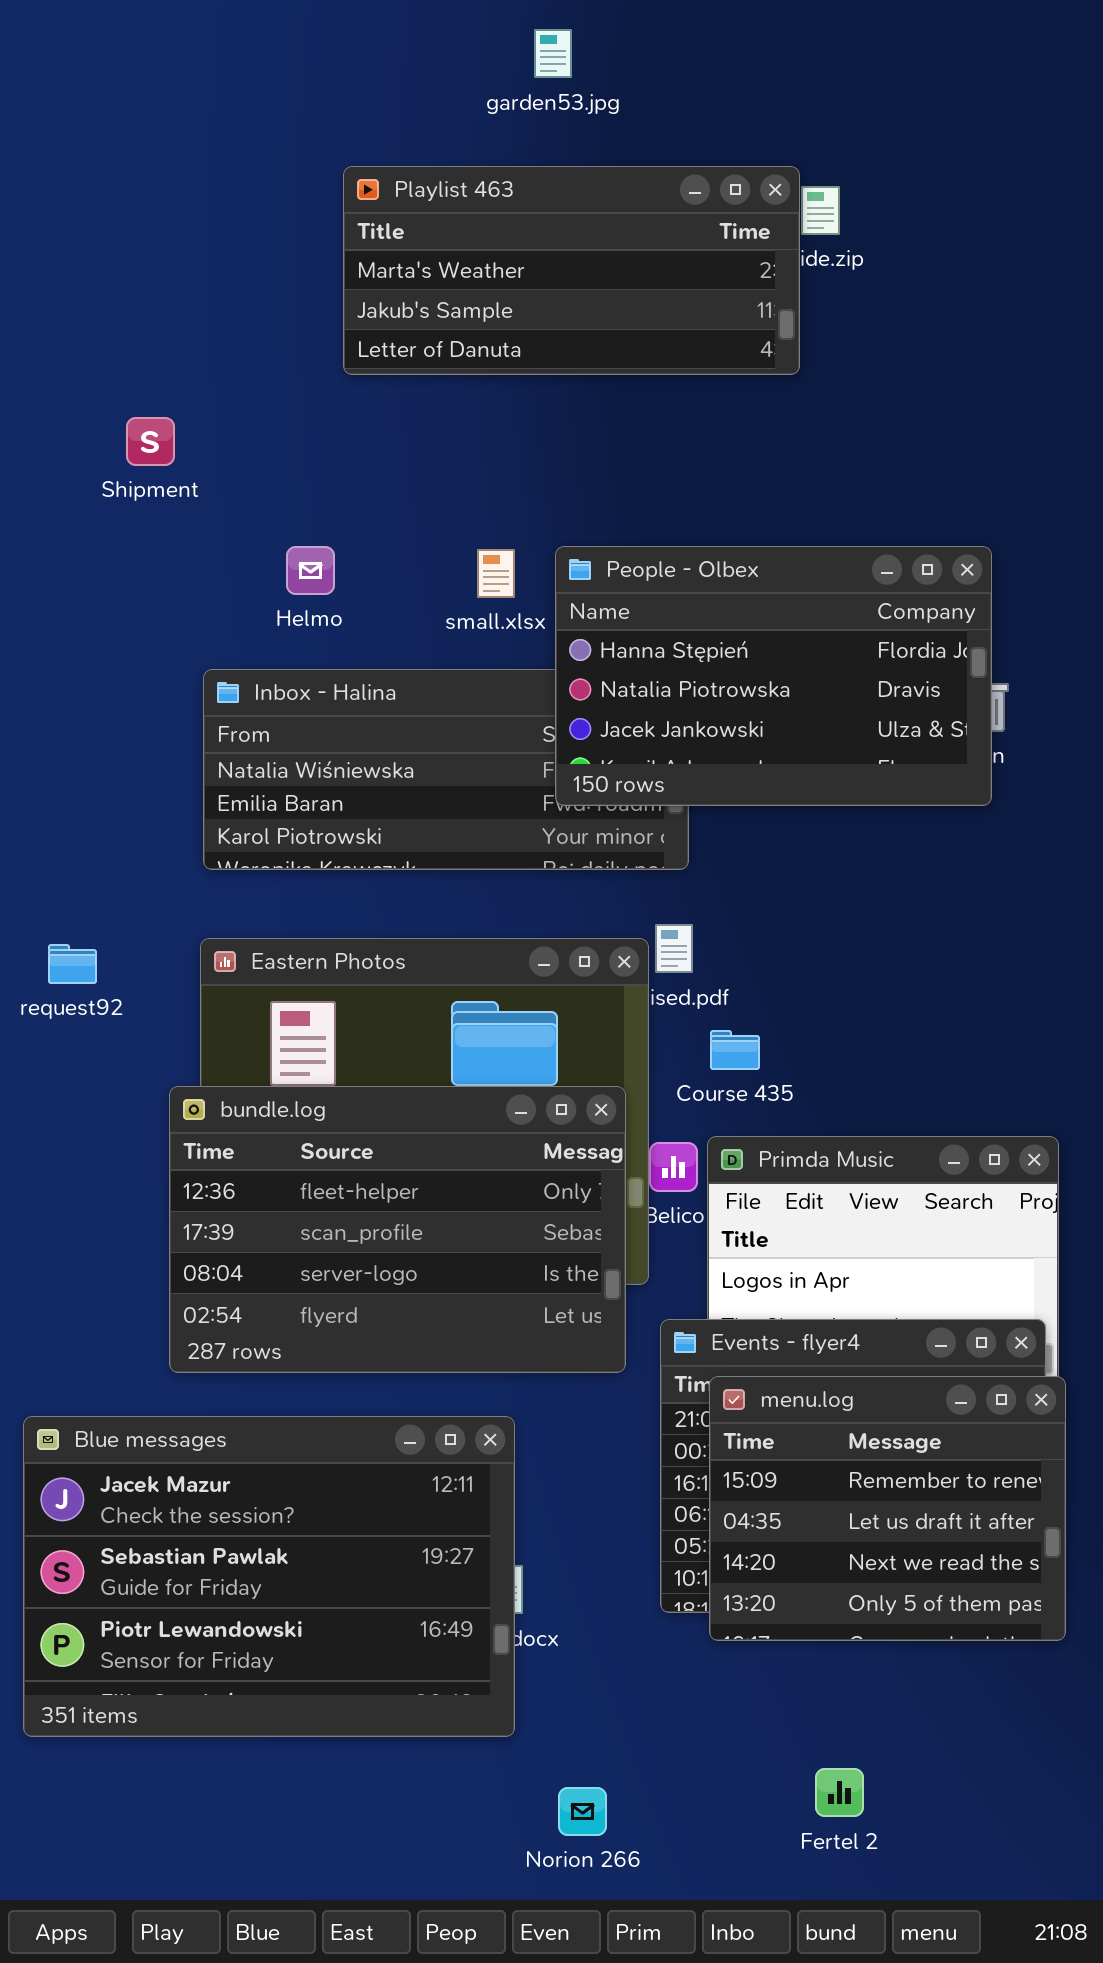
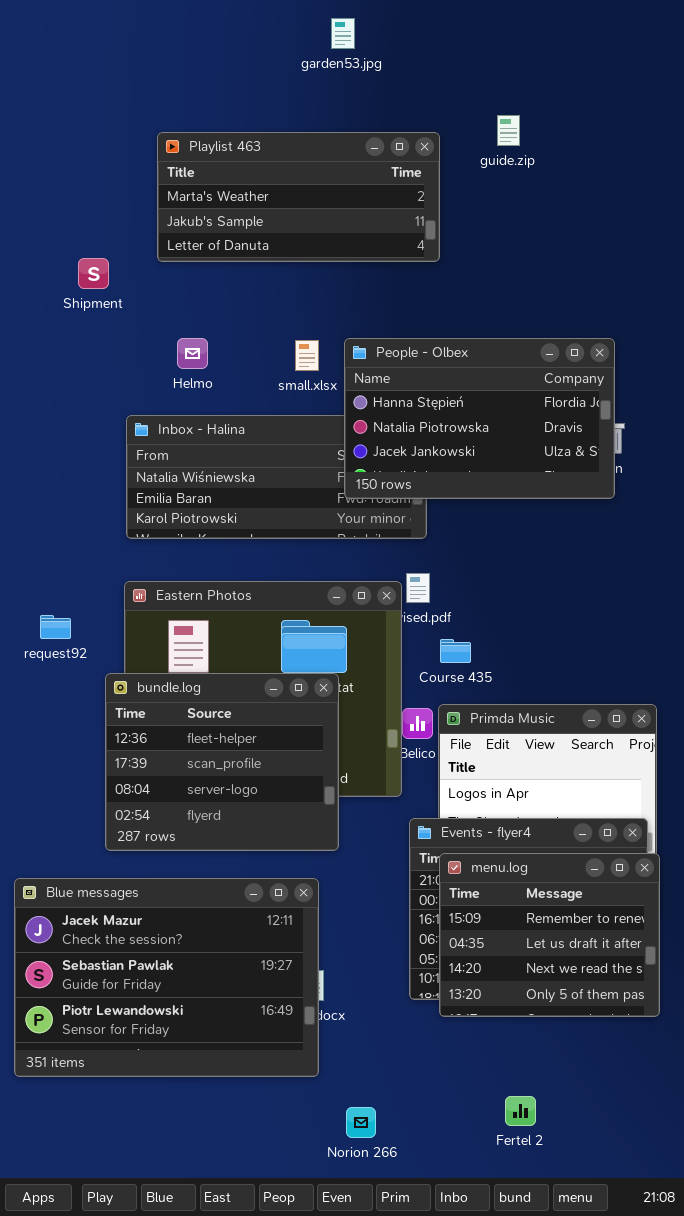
Playlist 463: [343,166,800,375] -> [157,132,440,262], moved
request92: [48,944,97,984] -> [40,615,71,639], moved
bundle.log: [169,1086,626,1373] -> [105,673,339,851], resized

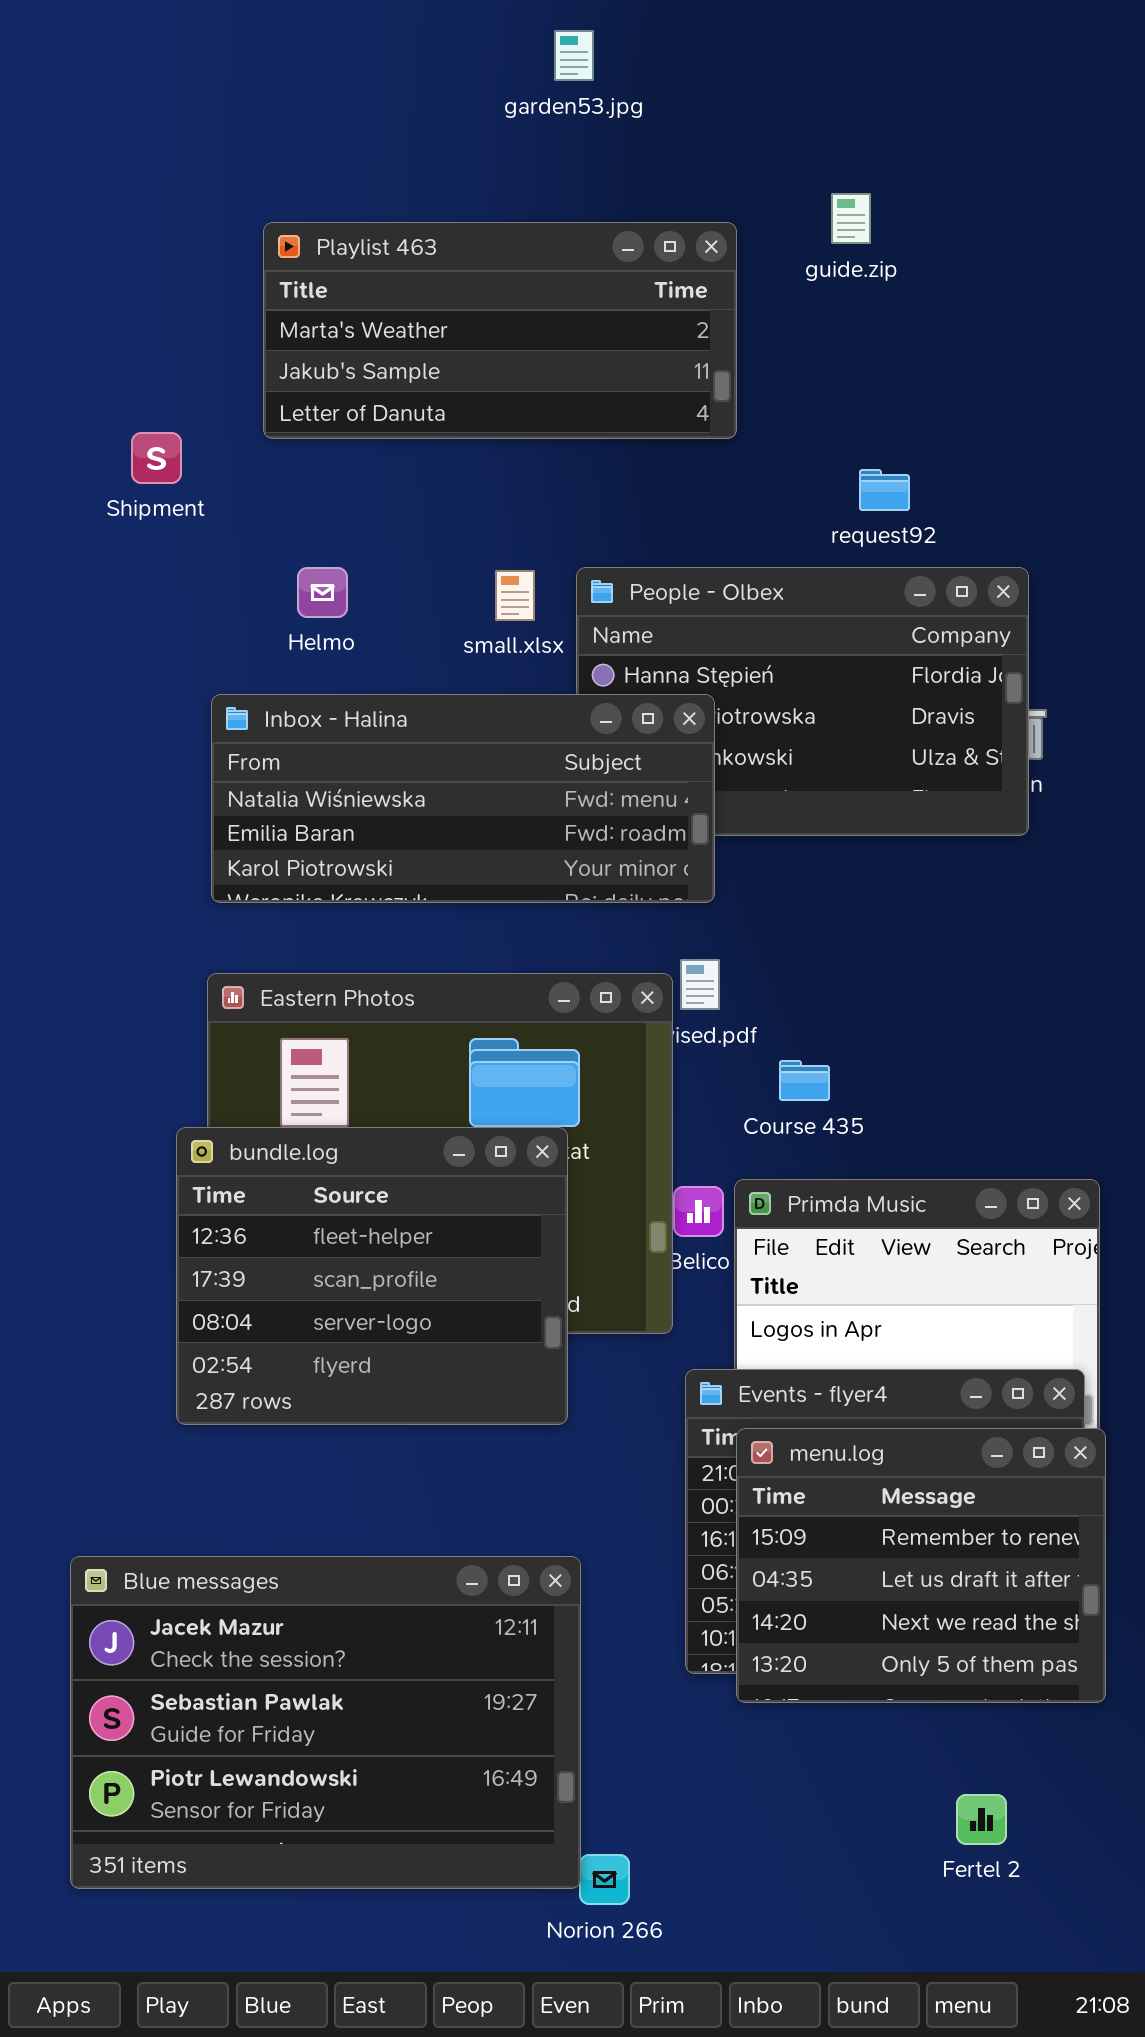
Inbox - Halina: [126,415,427,539] -> [211,694,715,903], raised
request92: [40,615,71,639] -> [859,469,910,511], moved
Course 435: [440,639,471,663] -> [779,1060,830,1101], moved
Blue messages: [14,878,319,1077] -> [70,1556,581,1889], moved
Fertel 2: [505,1096,536,1126] -> [956,1794,1007,1845], moved

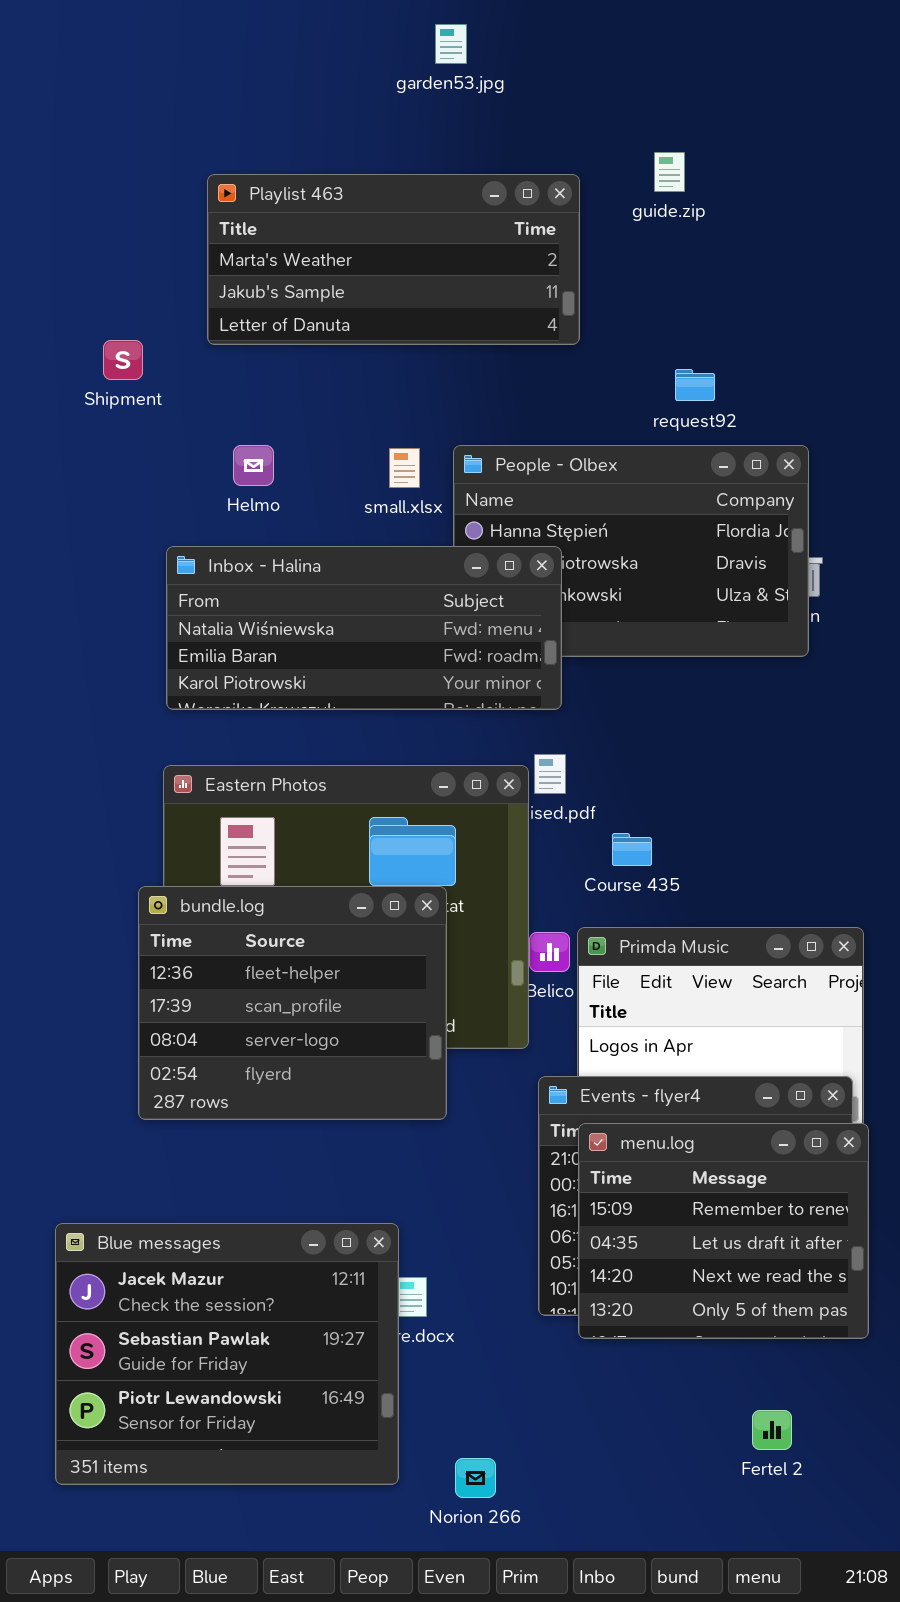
Blue messages: [70,1556,581,1889] -> [55,1223,399,1485], resized

